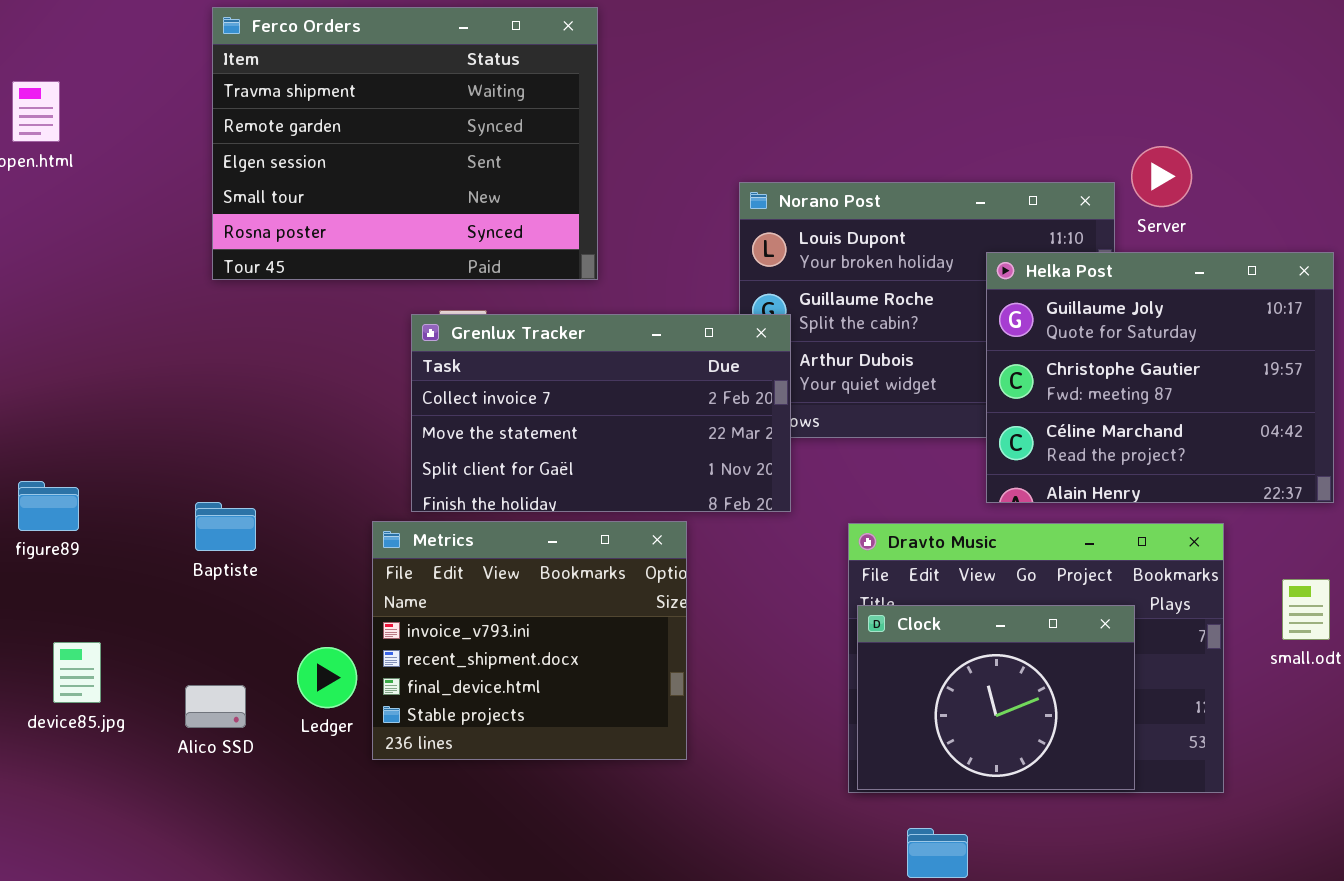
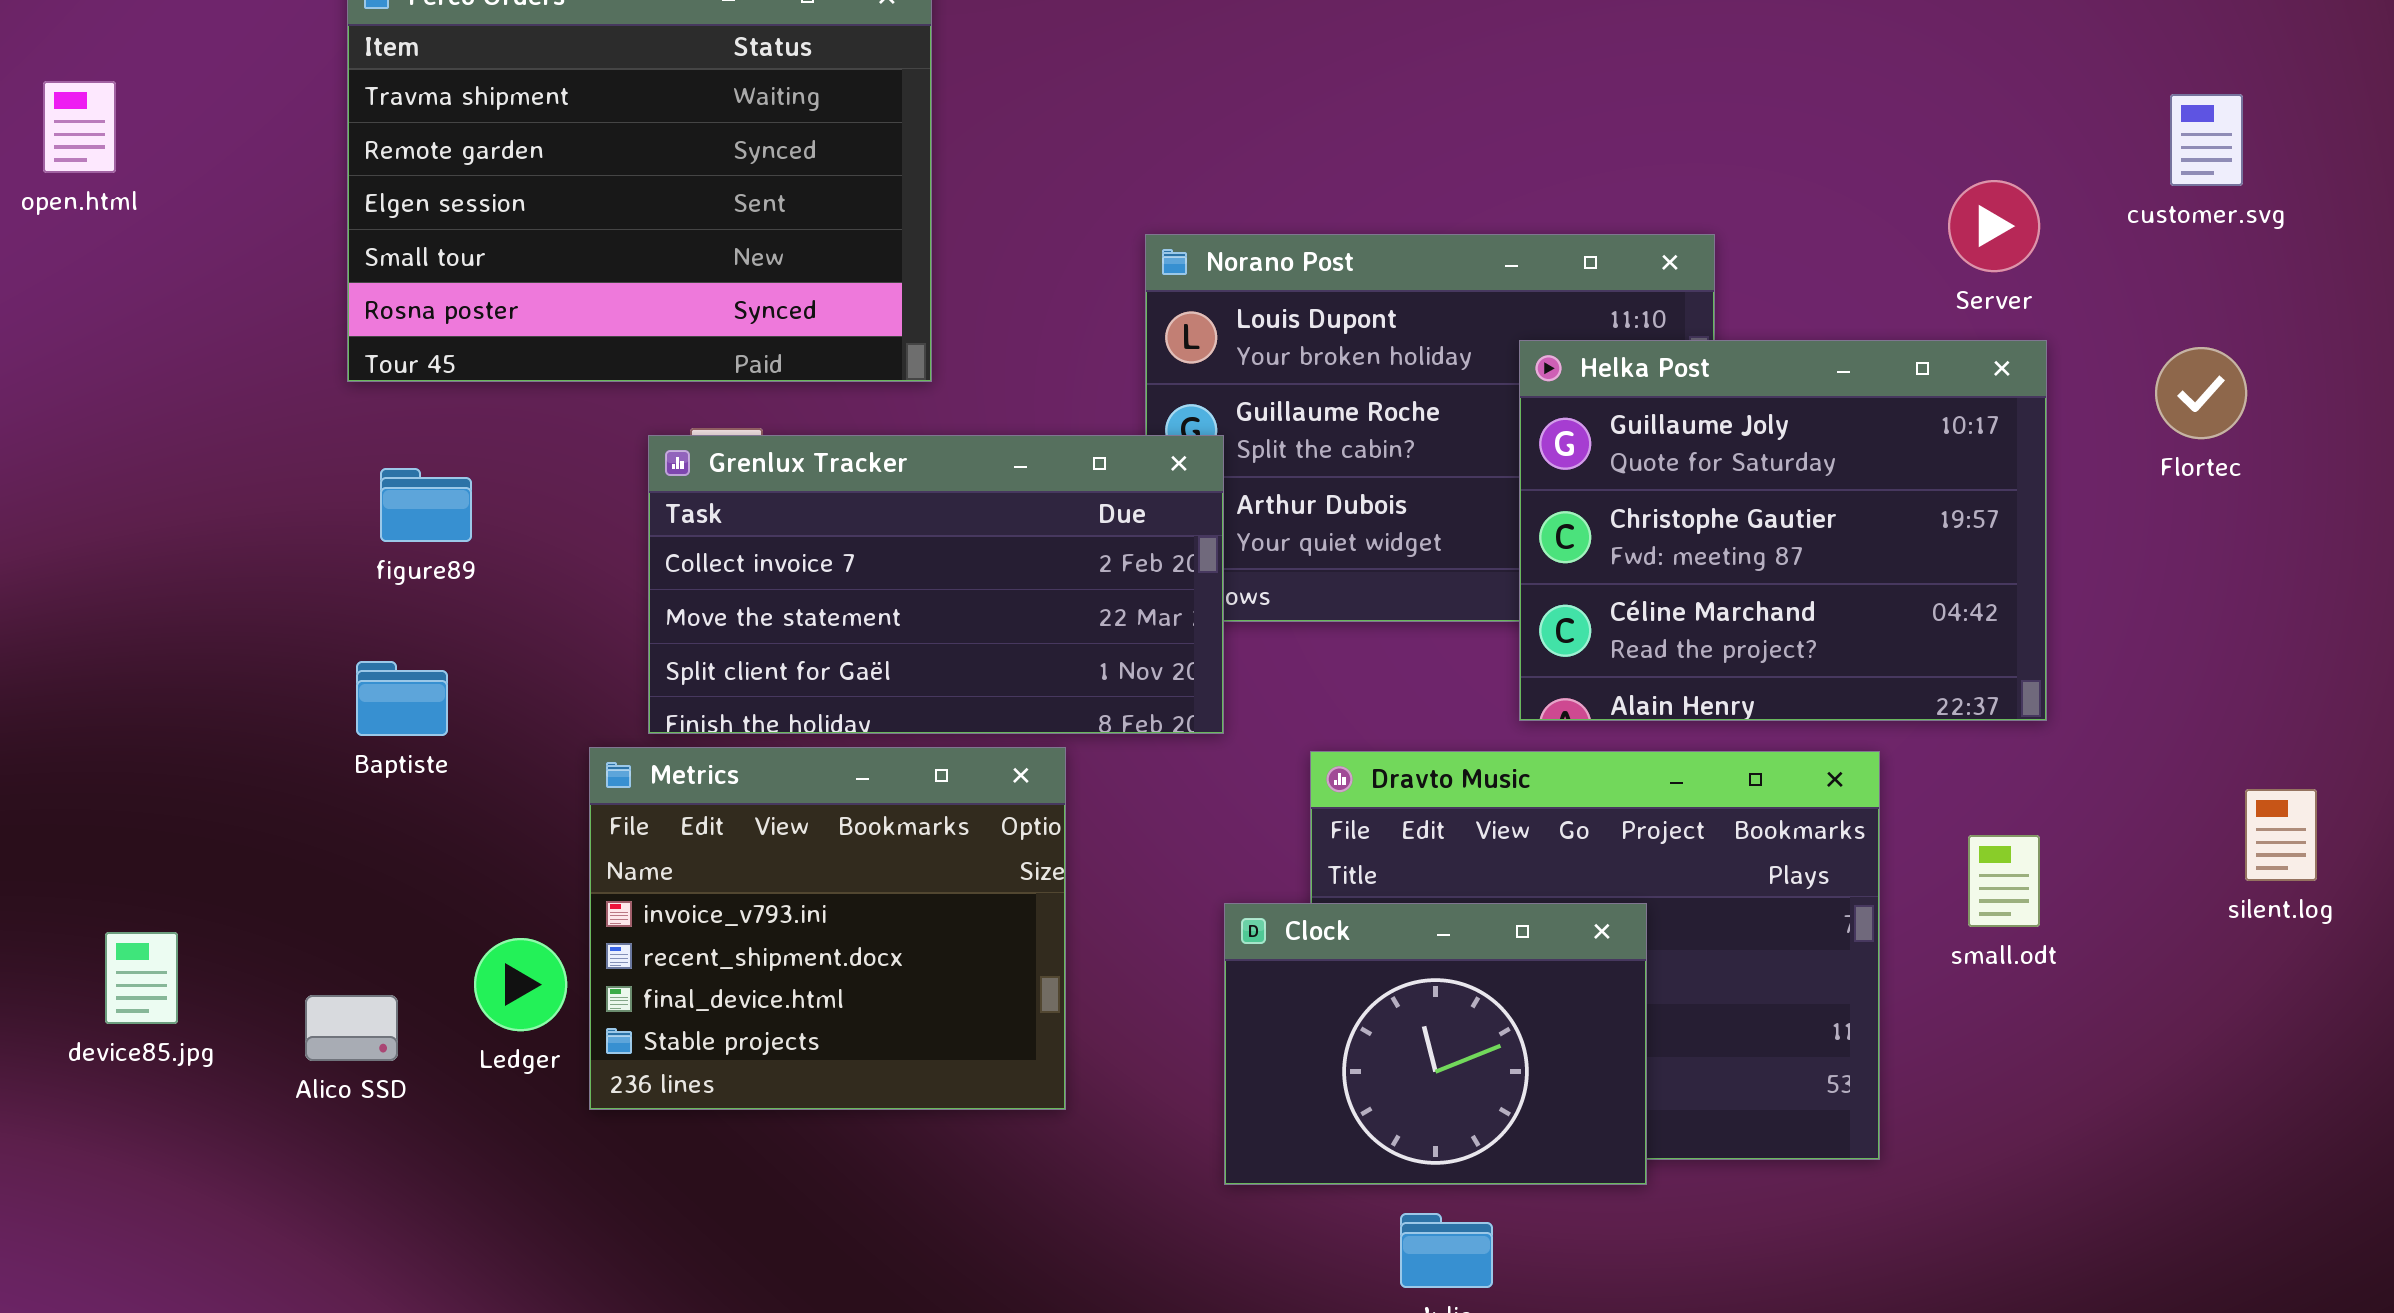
Server: [1131,146,1192,207] -> [1948,180,2040,272], moved
figure89: [18,481,79,531] -> [380,468,472,542], moved
Baptiste: [195,502,256,551] -> [356,661,448,736], moved
Clock: [857,605,1135,790] -> [1224,903,1647,1185], moved

